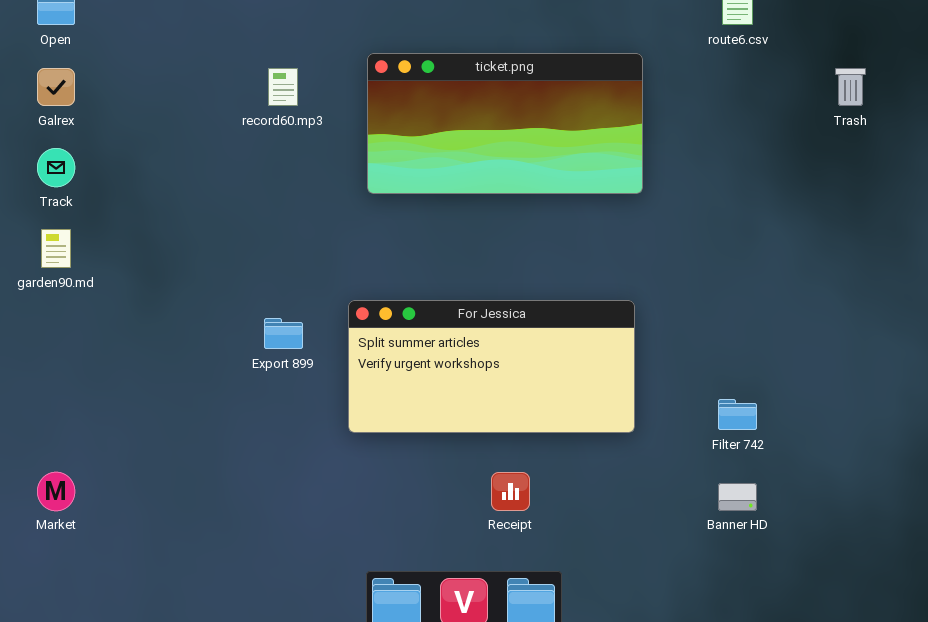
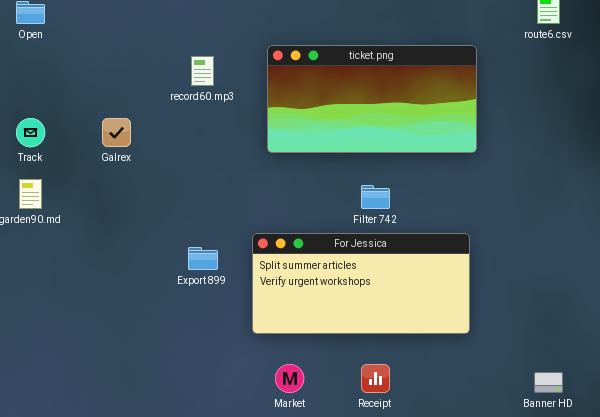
Galrex: [37,68,75,106] -> [102,118,131,147], moved
Filter 742: [718,399,757,430] -> [361,185,390,209], moved
Market: [37,472,75,511] -> [275,364,304,393], moved

